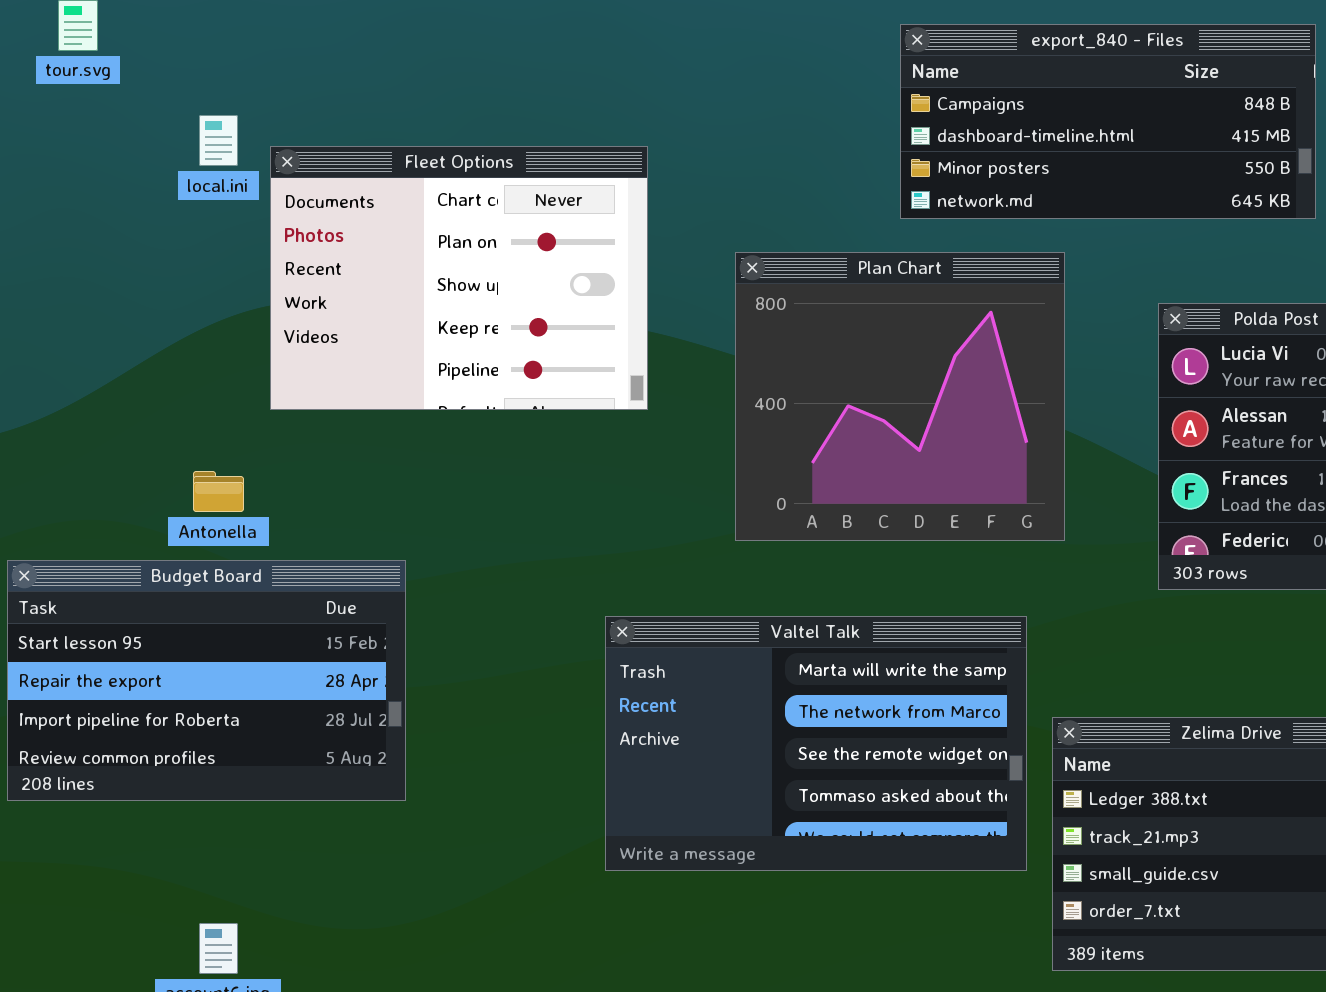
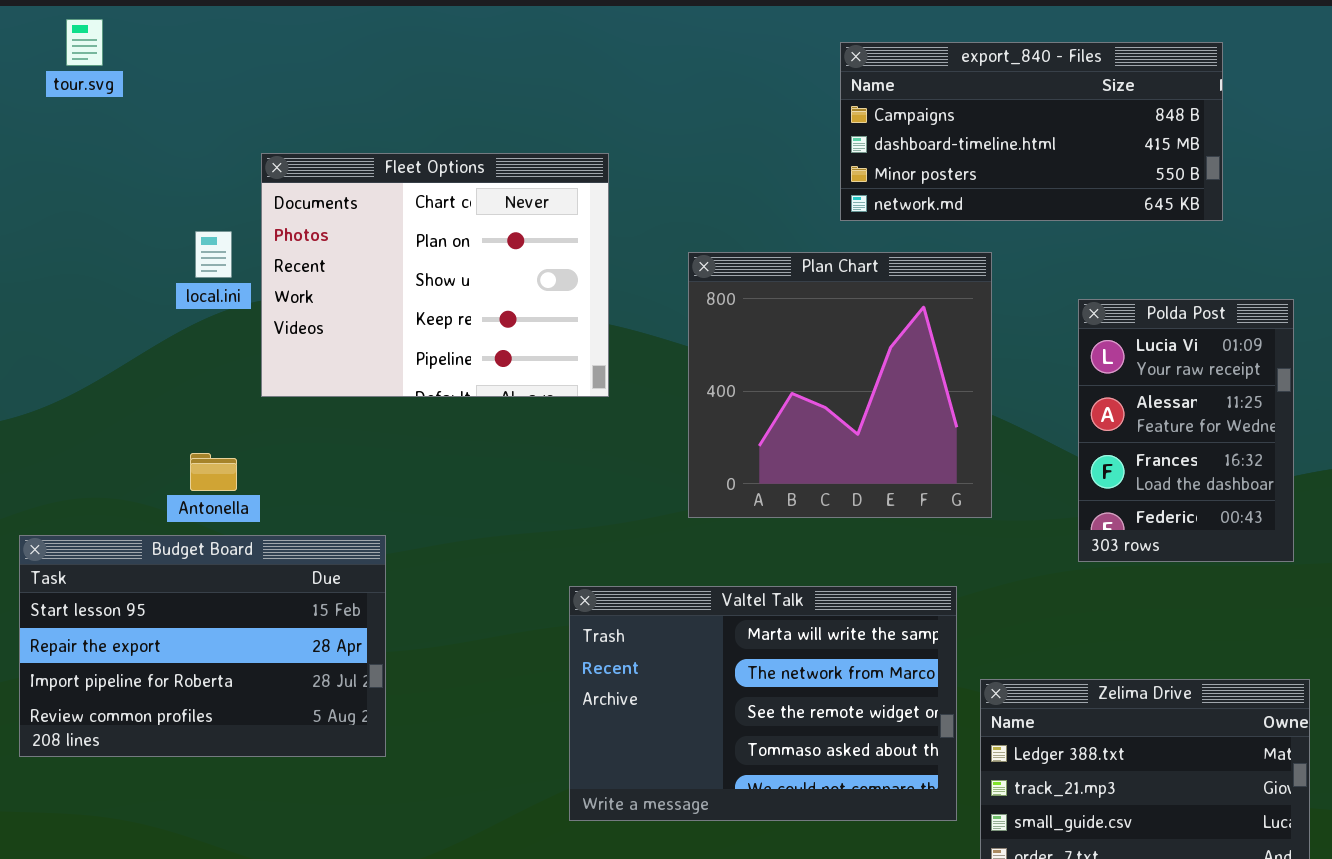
local.ini: [199,115,238,166] -> [195,231,232,278], moved

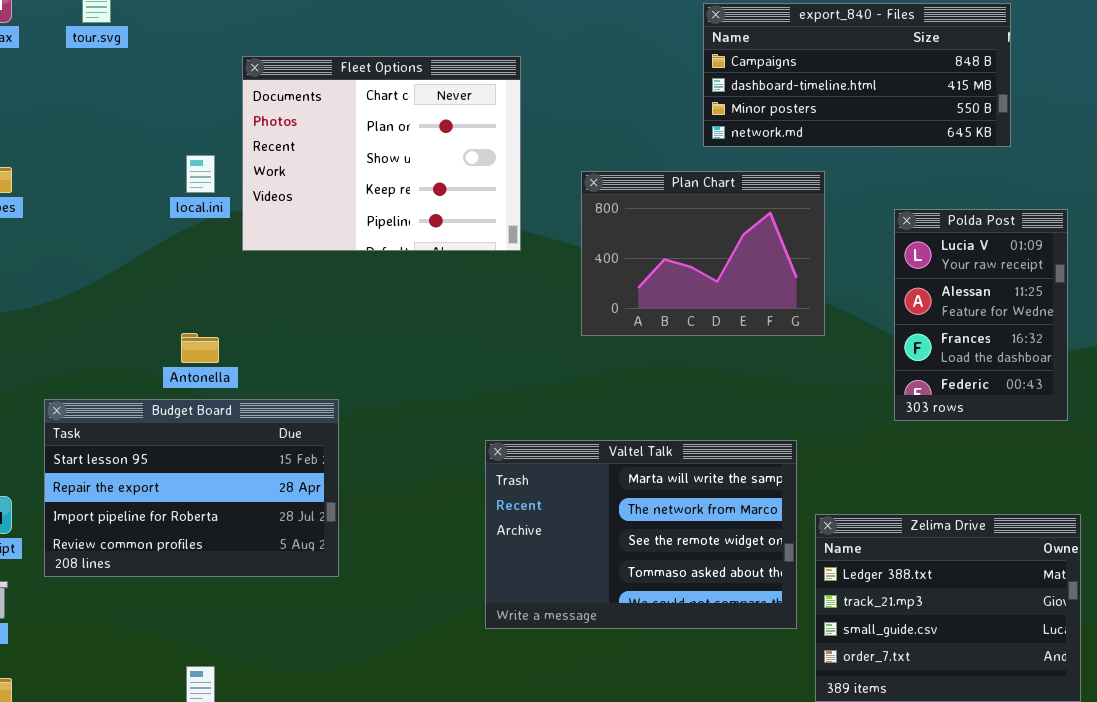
Fleet Options: [261,153,609,397] -> [242,56,521,251], moved
Plan Chart: [688,252,992,518] -> [581,171,825,336], resized

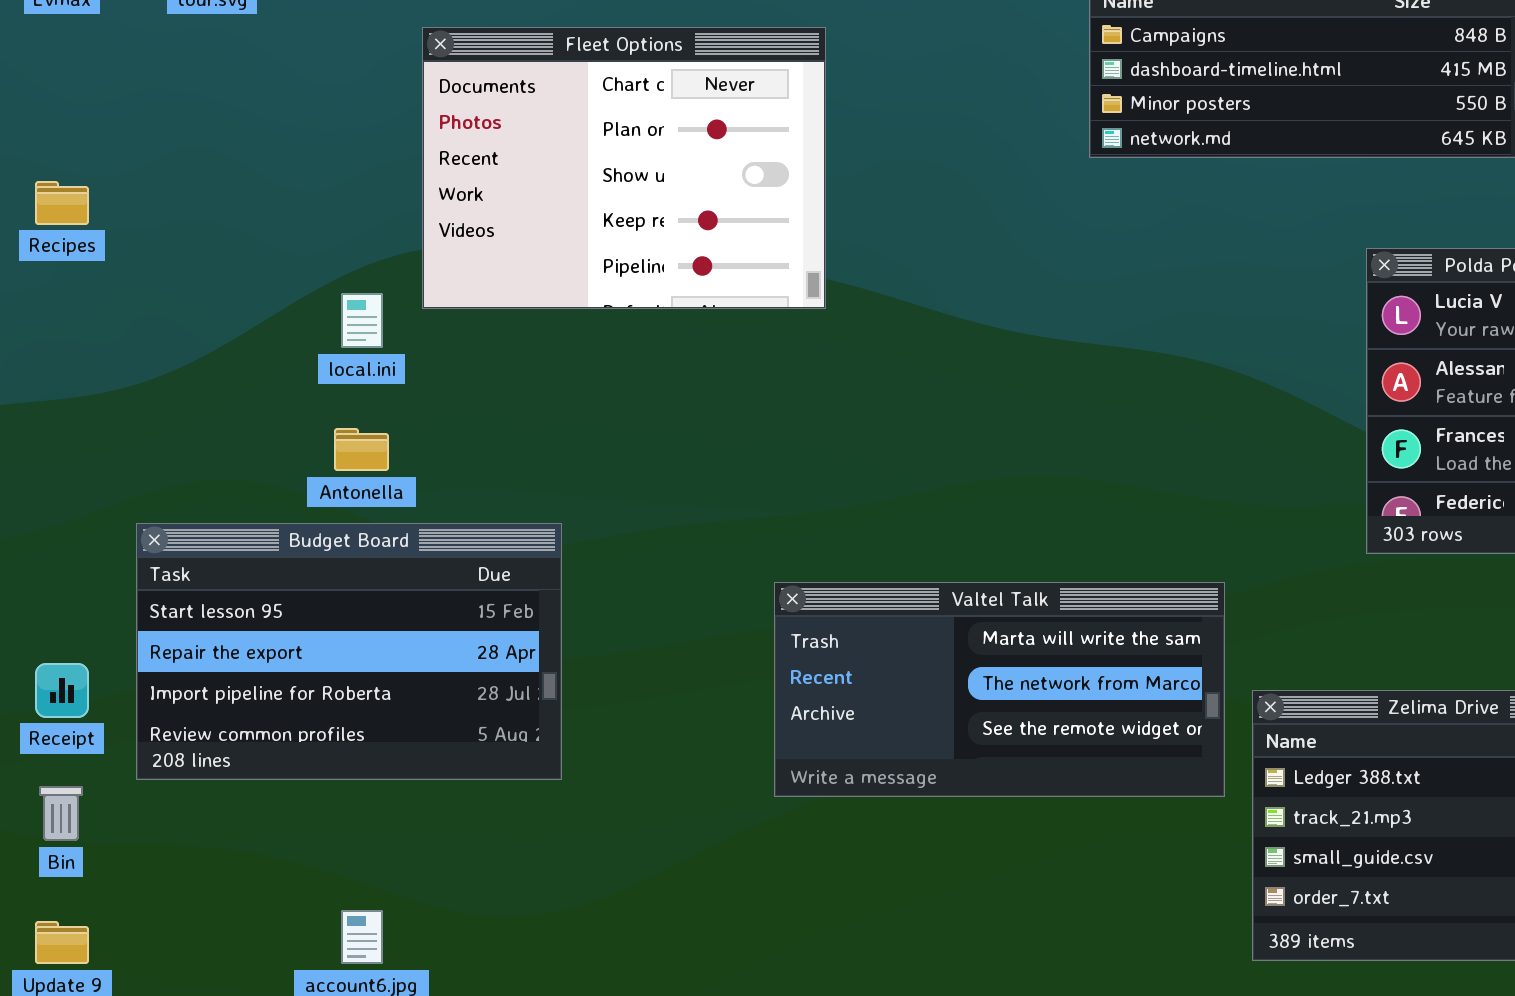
local.ini: [186,155,215,193] -> [341,293,383,348], moved
Plan Chart: [581,171,825,336] -> none, closed
Valtel Talk: [485,440,797,629] -> [774,582,1225,797], resized

